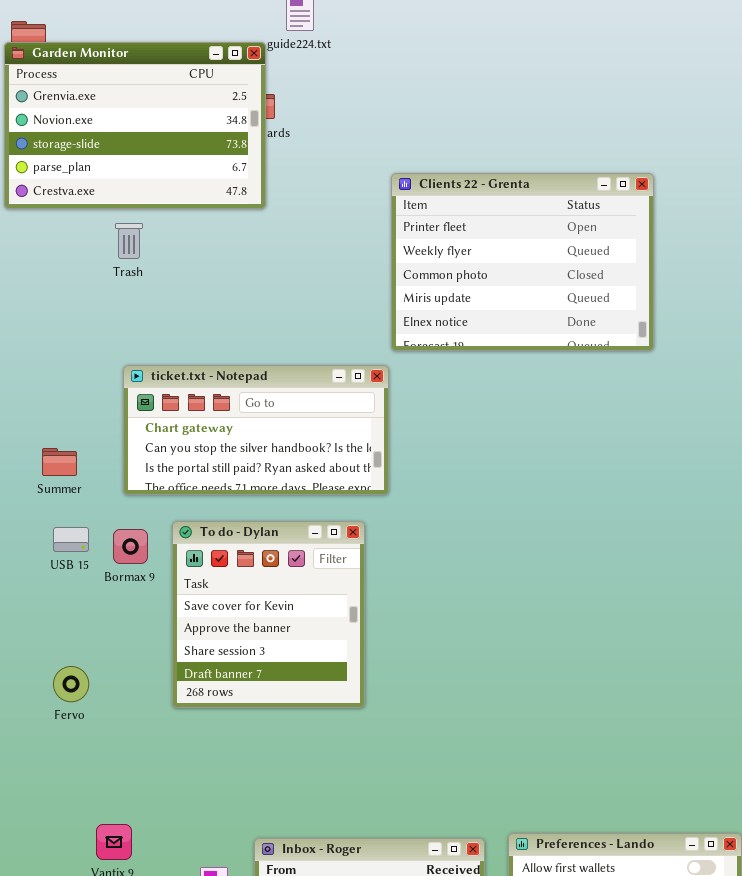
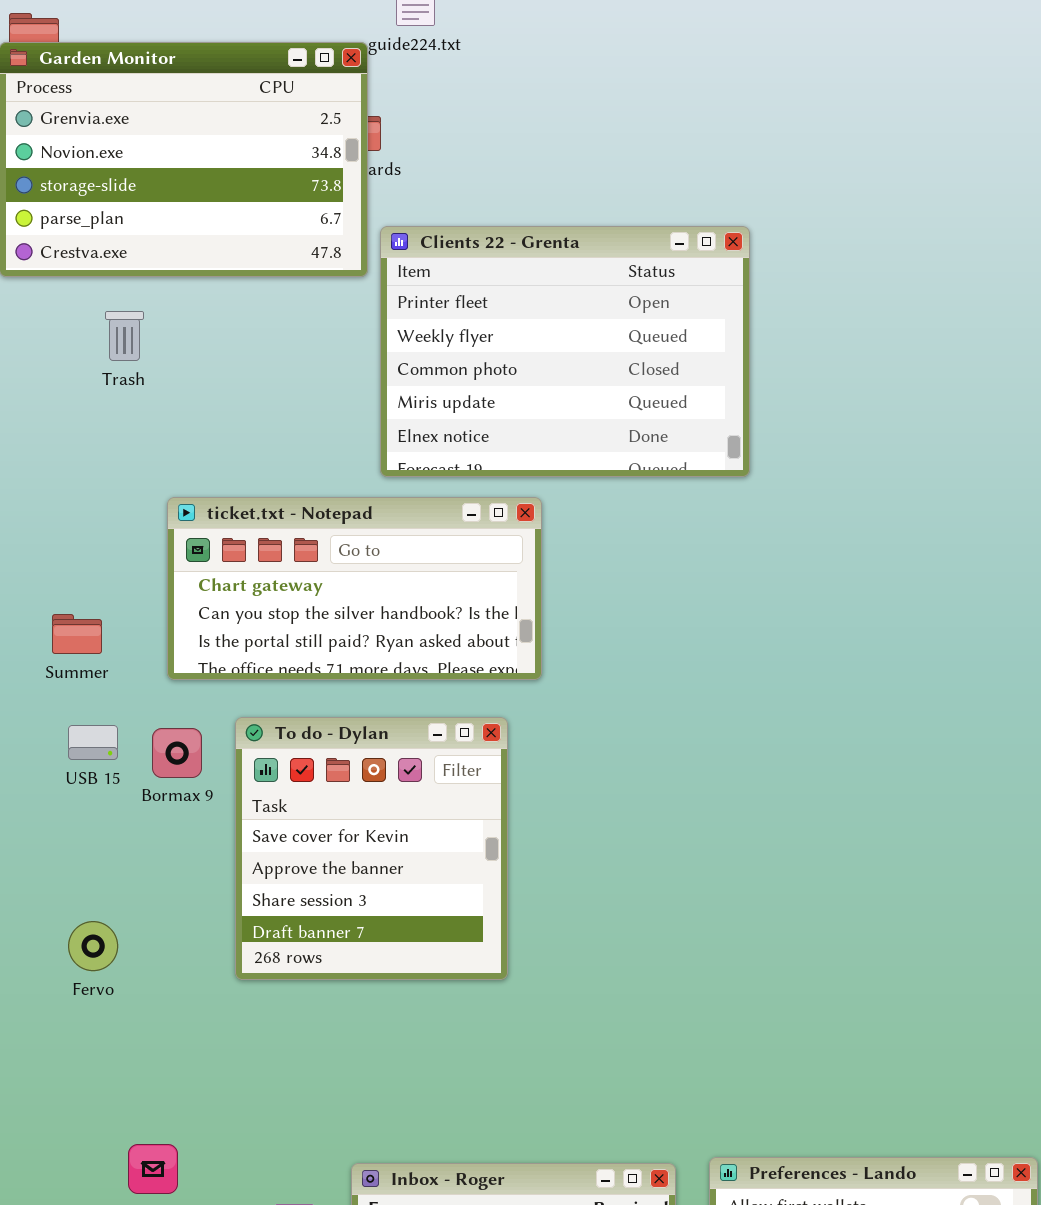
Clients 22 - Grenta: [391,173,654,351] -> [380,226,750,477], moved
Trash: [115,223,143,259] -> [105,311,144,361], moved

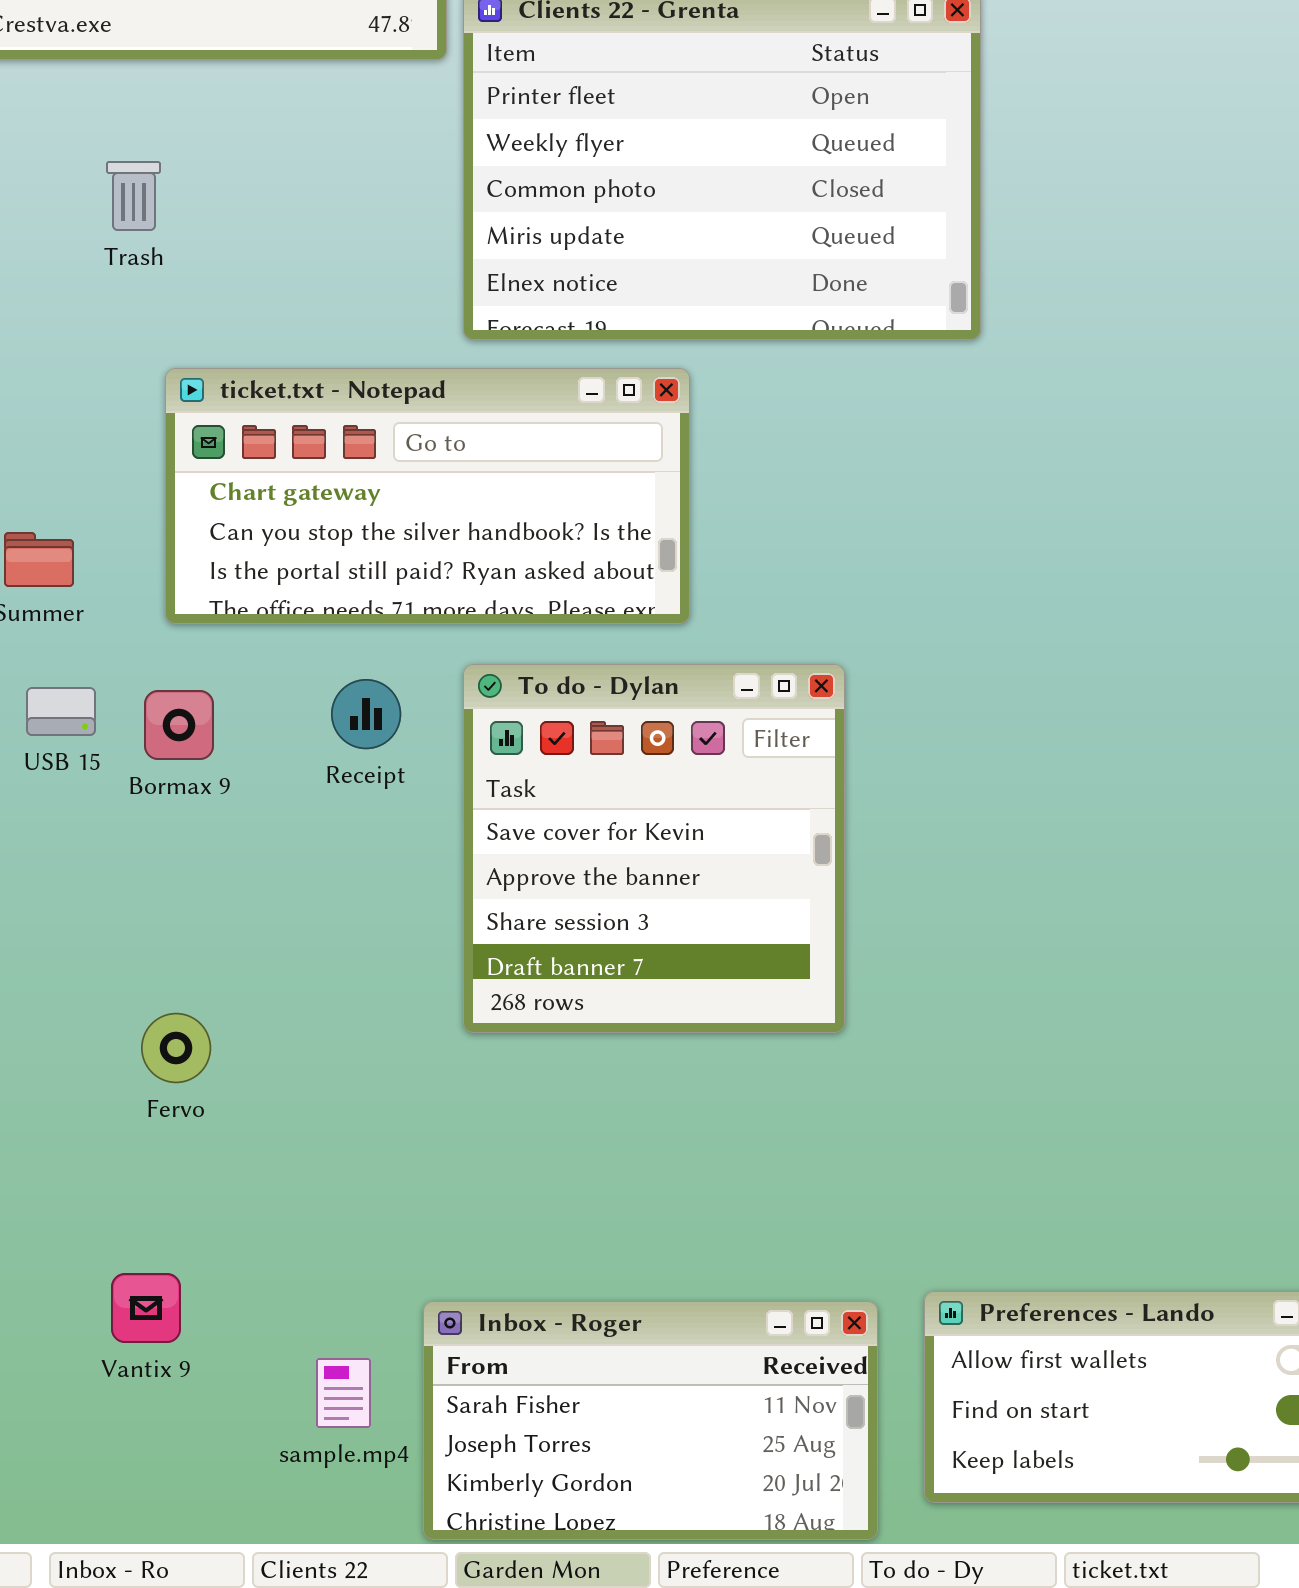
Trash: [105,311,144,361] -> [106,161,161,231], moved
To do - Dylan: [235,717,508,980] -> [463,664,845,1033], moved
Fervo: [68,921,118,971] -> [141,1013,211,1083], moved

